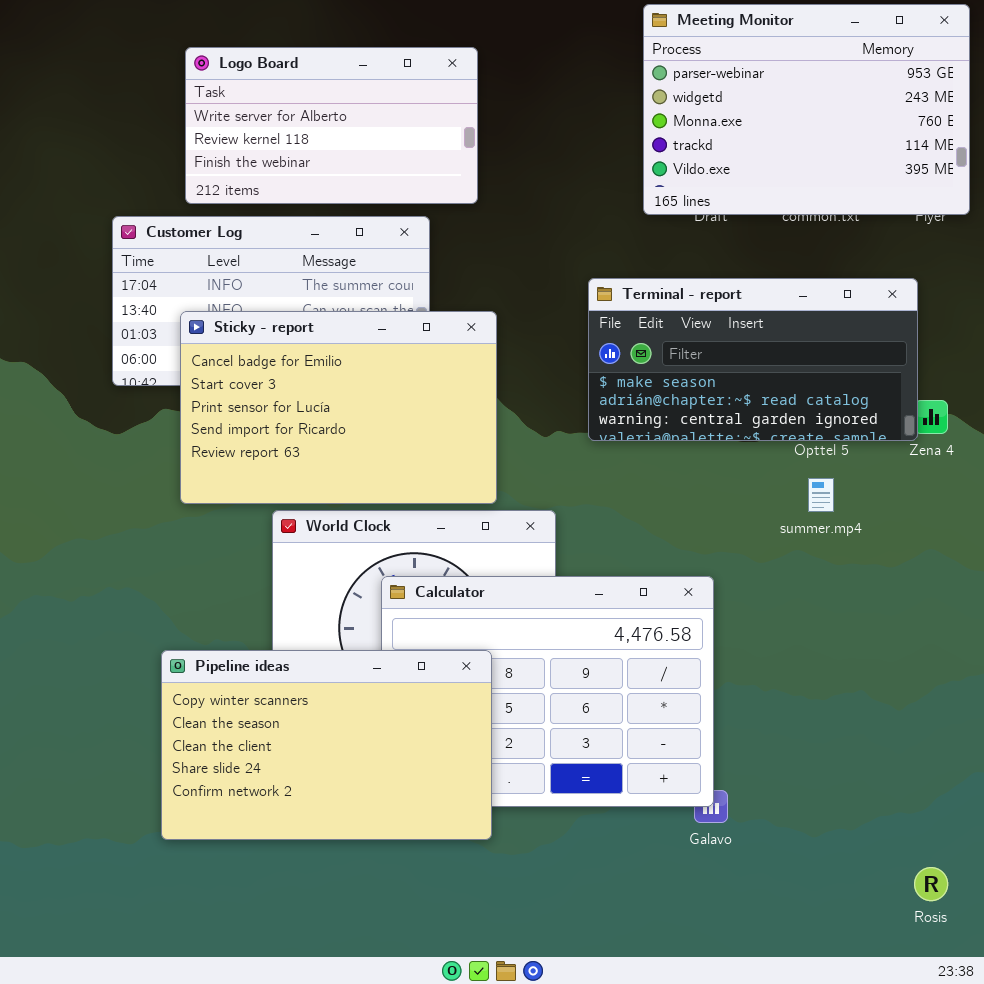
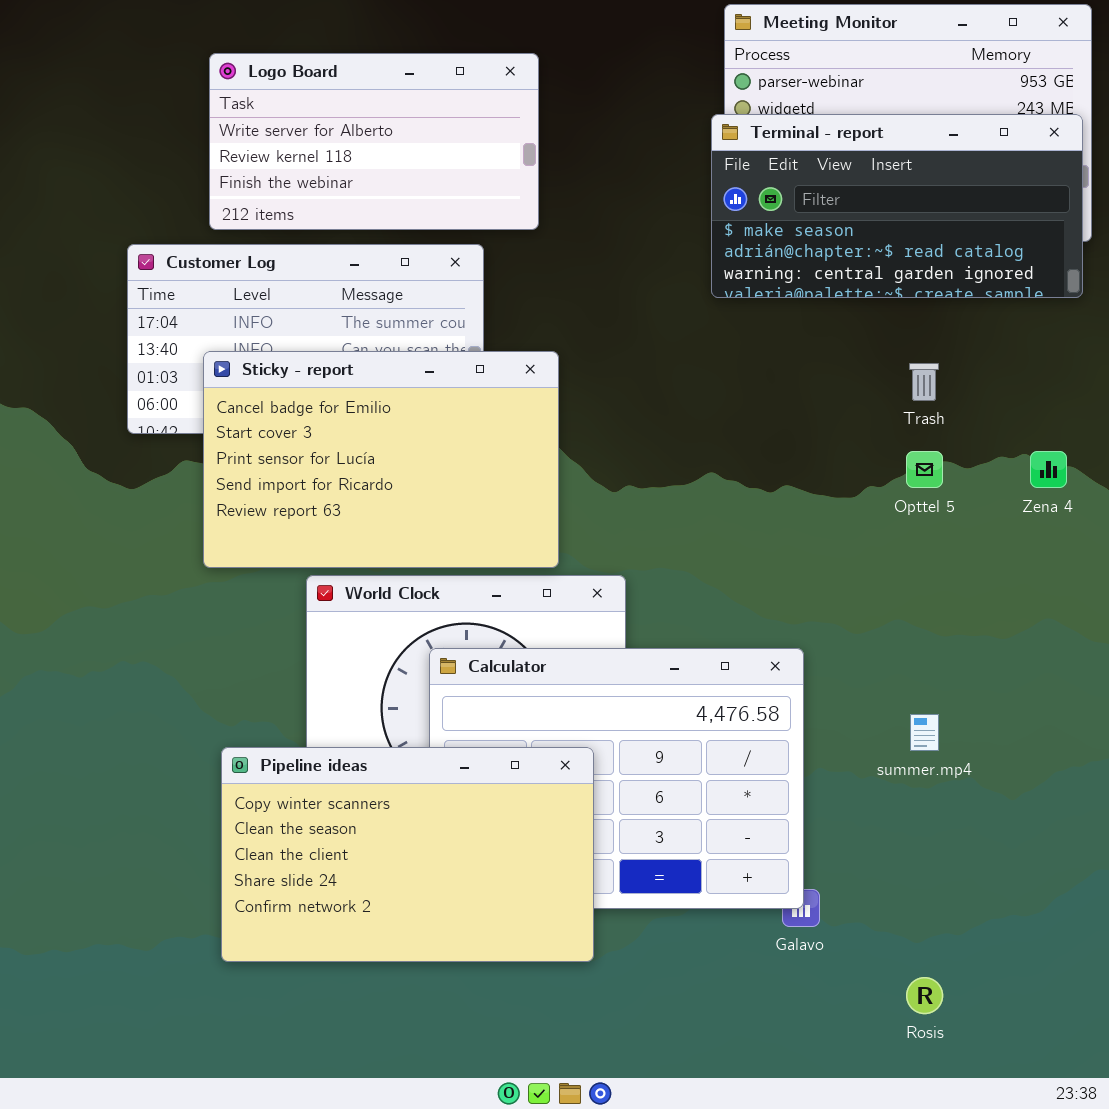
Terminal - report: [588,278,918,441] -> [711,114,1083,298], moved
summer.mp4: [808,478,834,512] -> [910,714,939,751], moved
Pipeline ideas: [161,650,492,840] -> [221,747,594,962], moved
Rosis: [914,867,948,901] -> [906,977,943,1014], moved

